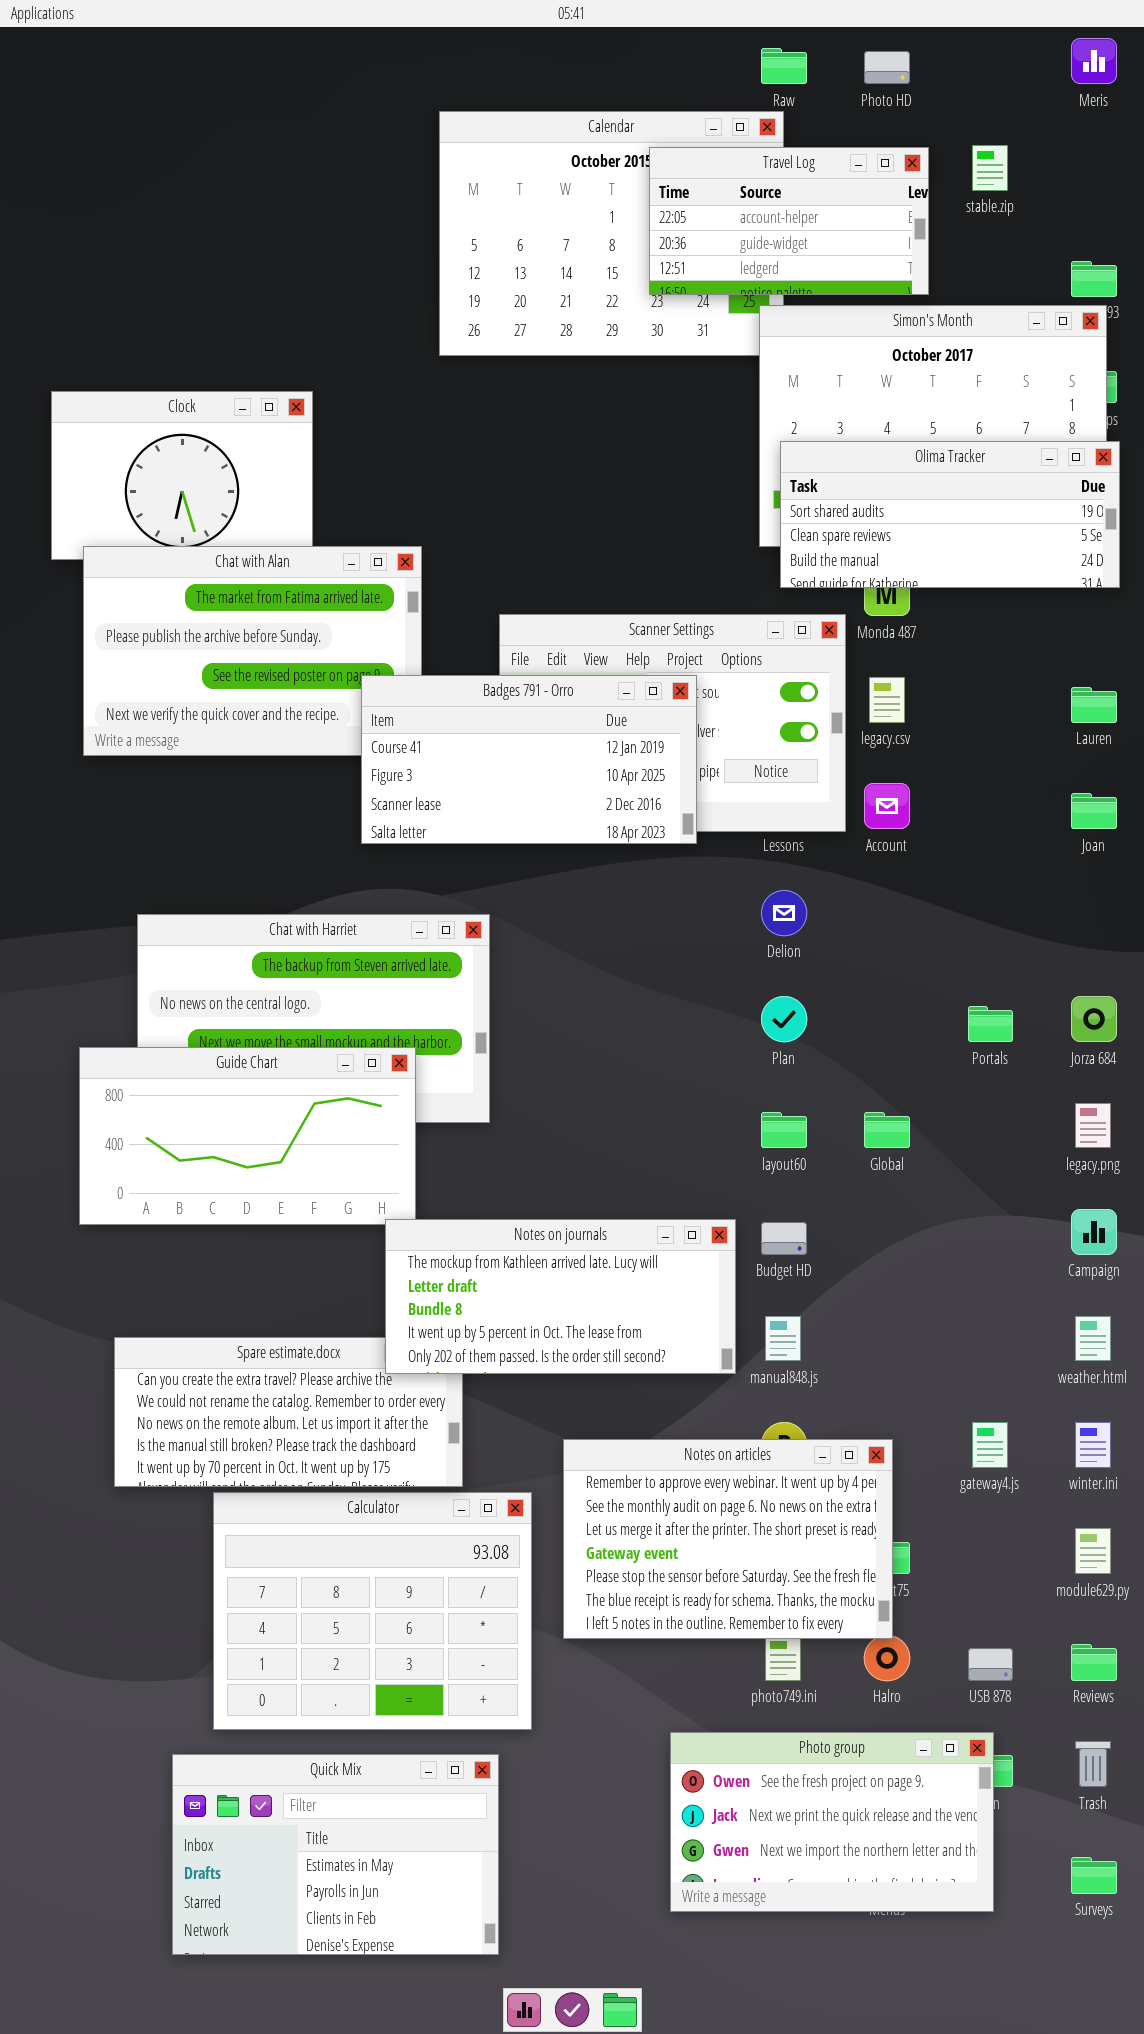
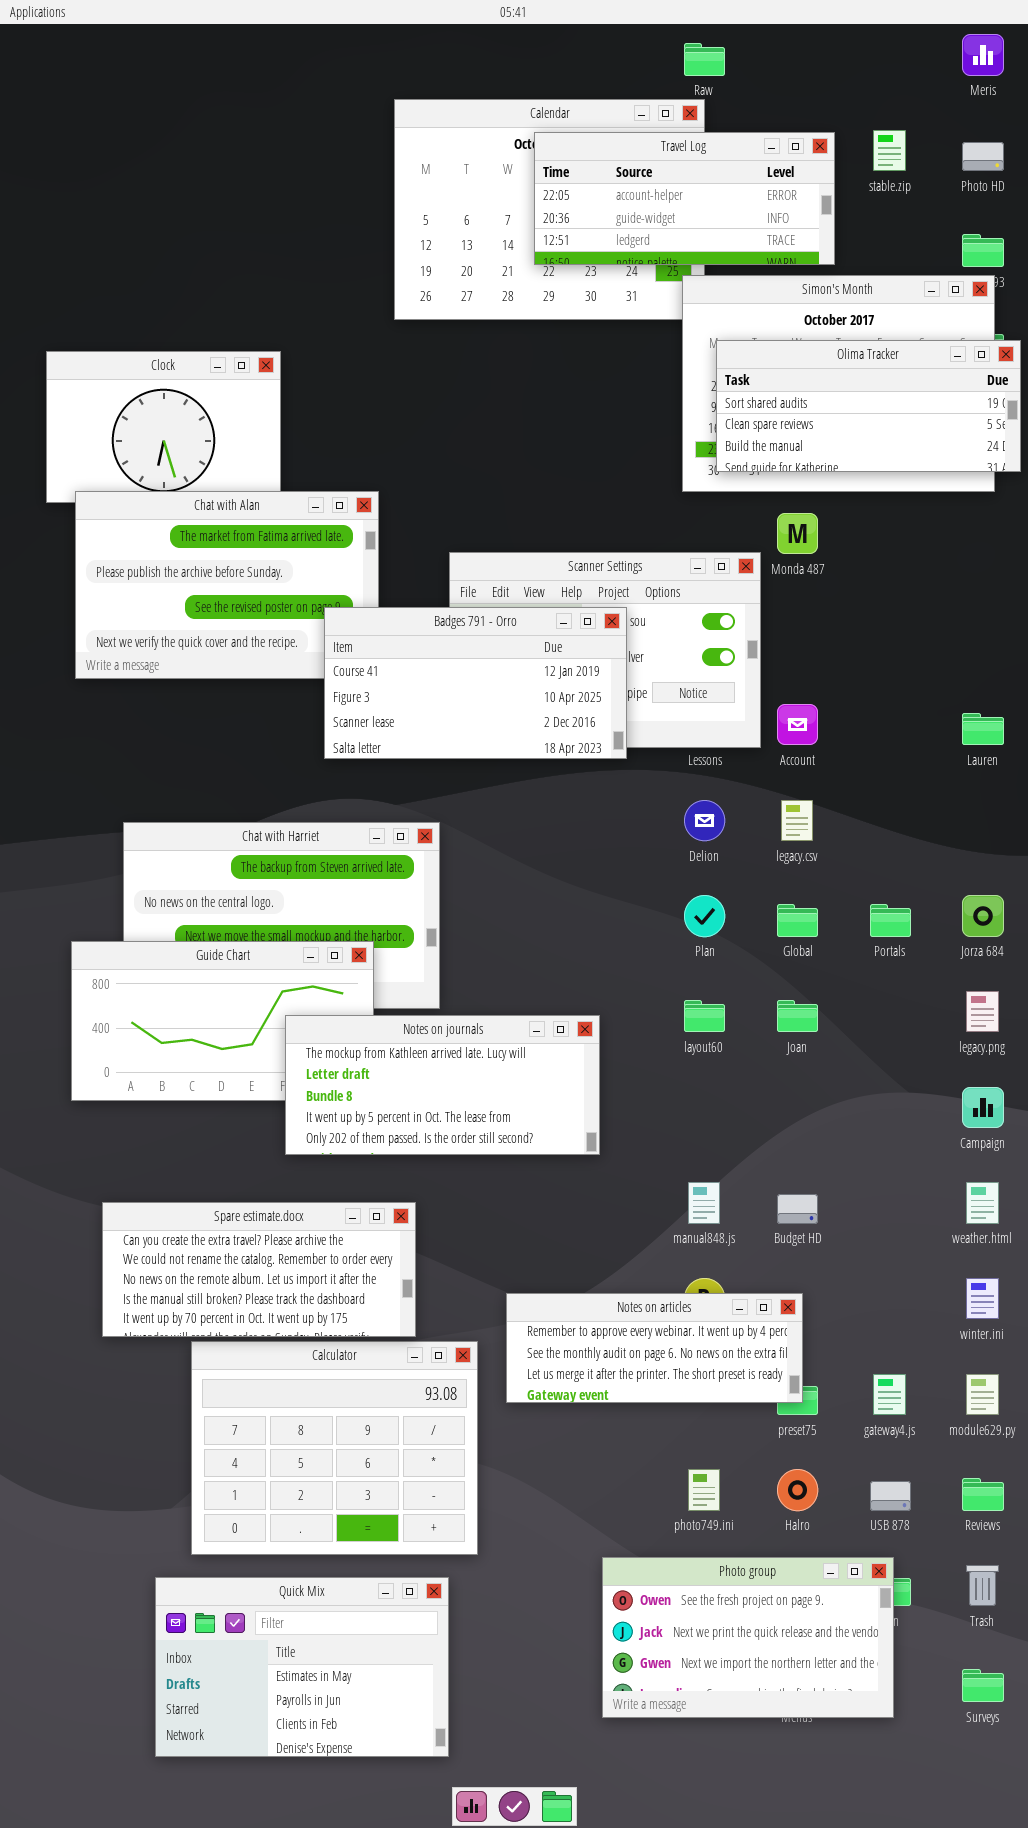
Photo HD: [864,51,910,84] -> [962,142,1004,171], moved
Travel Log: [649,147,929,295] -> [534,132,835,265], resized
Olima Tracker: [780,441,1120,588] -> [716,340,1021,472], moved
legacy.csv: [869,677,905,723] -> [781,800,813,841], moved
Lauren: [1071,687,1117,723] -> [962,713,1004,745], moved
Joan: [1071,793,1117,829] -> [777,1000,818,1032], moved
Global: [864,1112,910,1148] -> [777,904,818,937], moved
Notes on journals: [385,1219,736,1374] -> [285,1015,600,1155], moved
Budget HD: [761,1222,807,1255] -> [777,1194,818,1224], moved
gateway4.js: [972,1422,1008,1468] -> [873,1374,906,1415], moved
Notes on articles: [563,1439,893,1639] -> [506,1293,803,1403], resized

